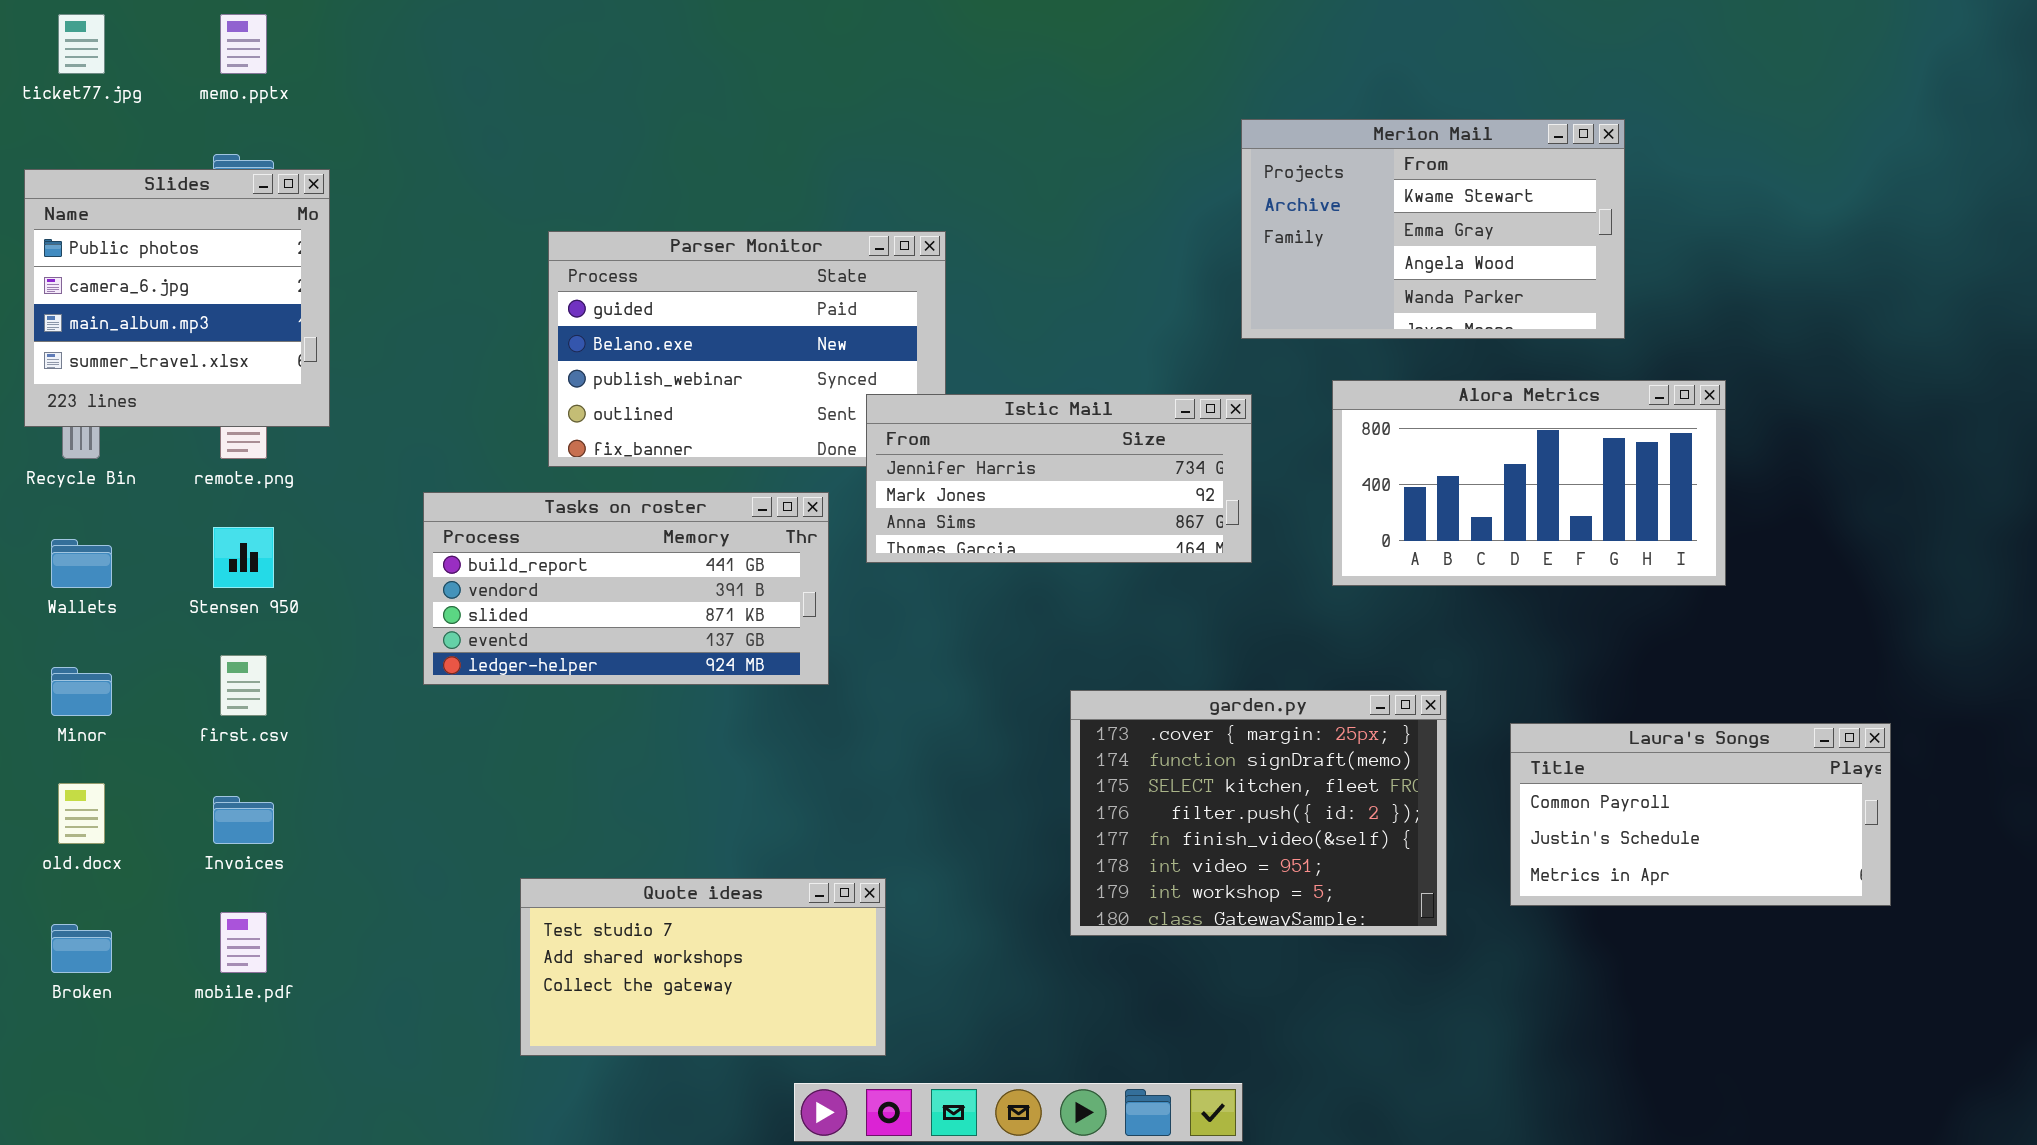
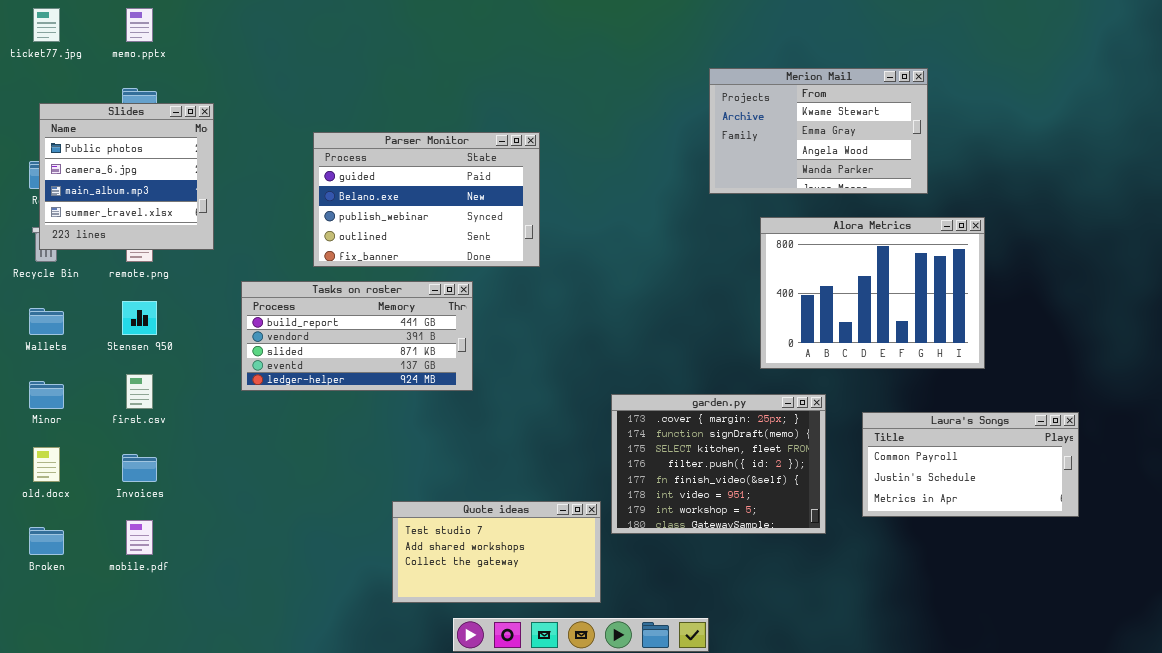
Slides: [24,169,330,427] -> [39,103,214,250], moved
Alora Metrics: [1332,380,1726,586] -> [760,217,985,369], resized
Istic Mail: [866,394,1252,563] -> none, closed
Quote ideas: [520,878,886,1056] -> [392,501,601,603], moved

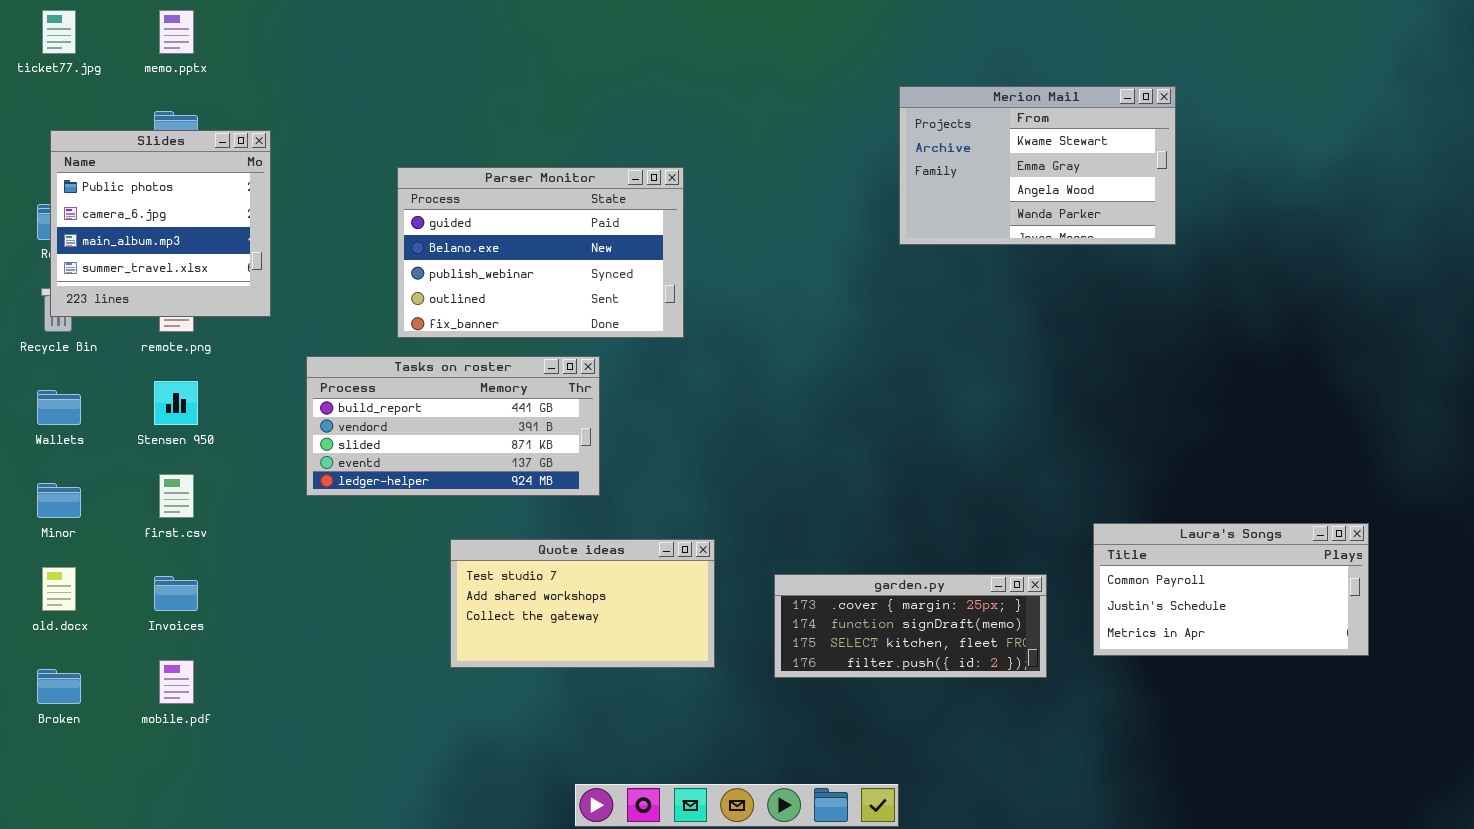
Alora Metrics: [760,217,985,369] -> none, closed
garden.py: [611,394,826,534] -> [774,574,1047,678], resized
Quote ideas: [392,501,601,603] -> [450,539,715,668], moved

